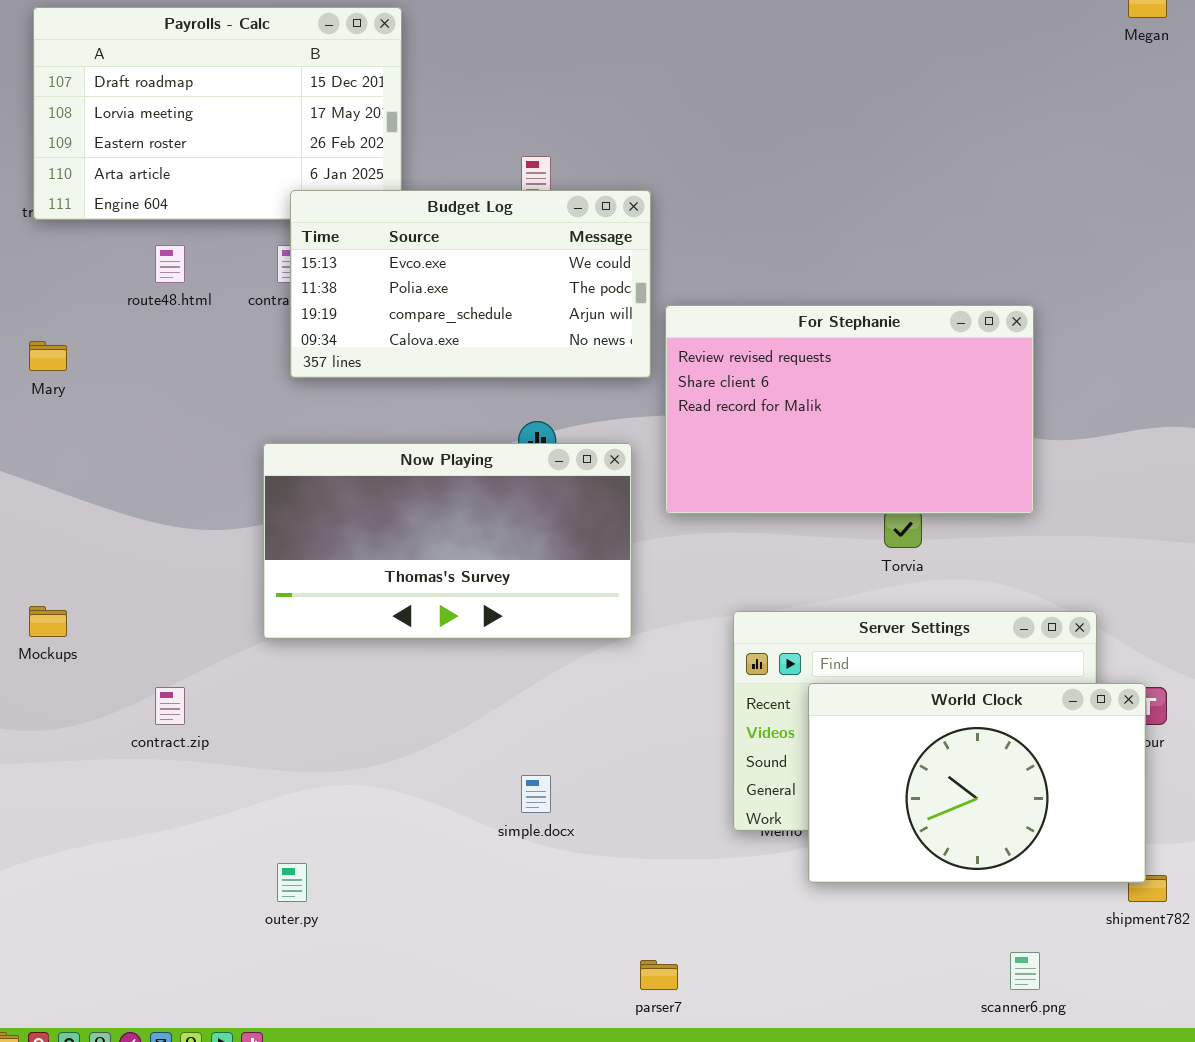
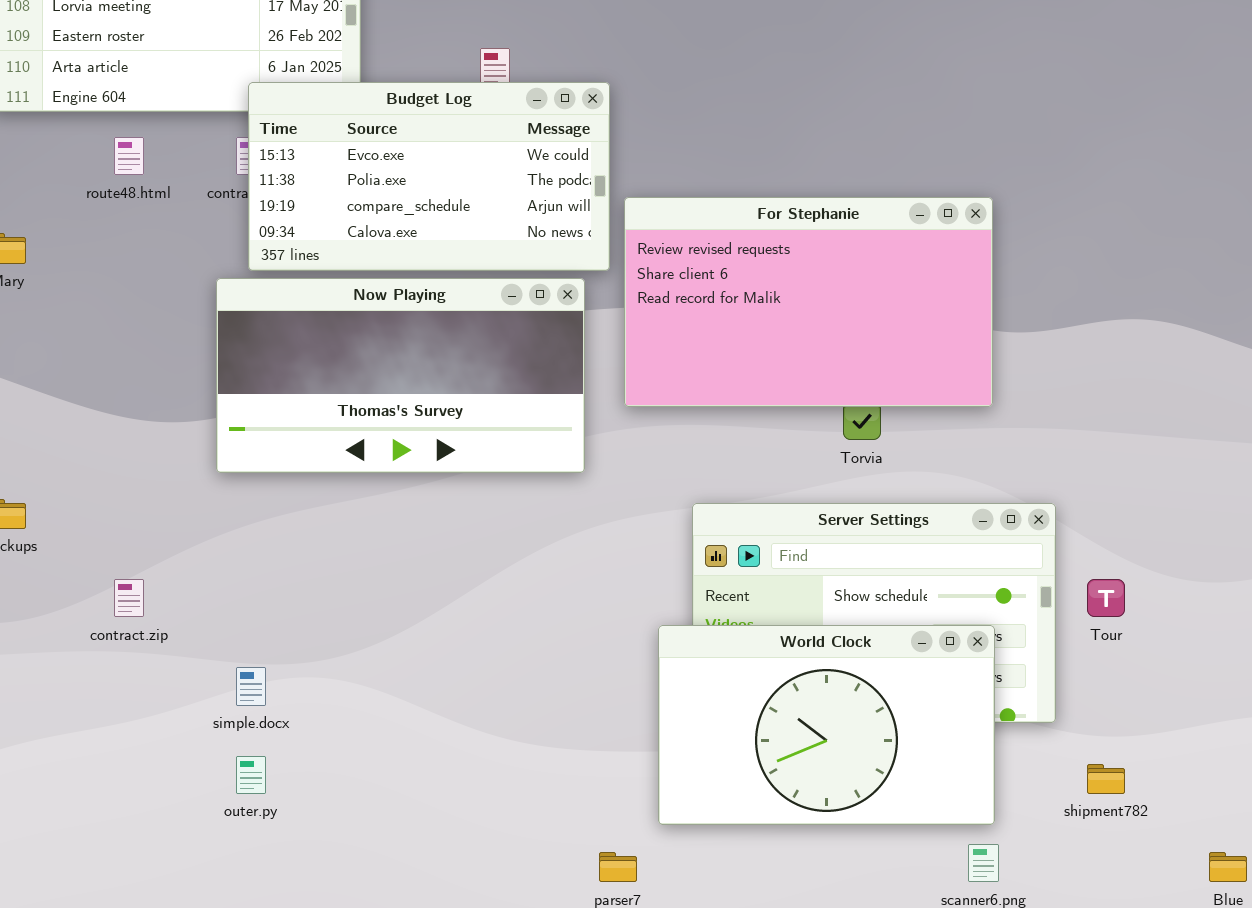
Now Playing: [263,443,632,639] -> [216,278,585,473], moved
World Clock: [808,683,1146,883] -> [658,625,995,825], moved
simple.docx: [521,775,551,813] -> [236,667,266,706], moved

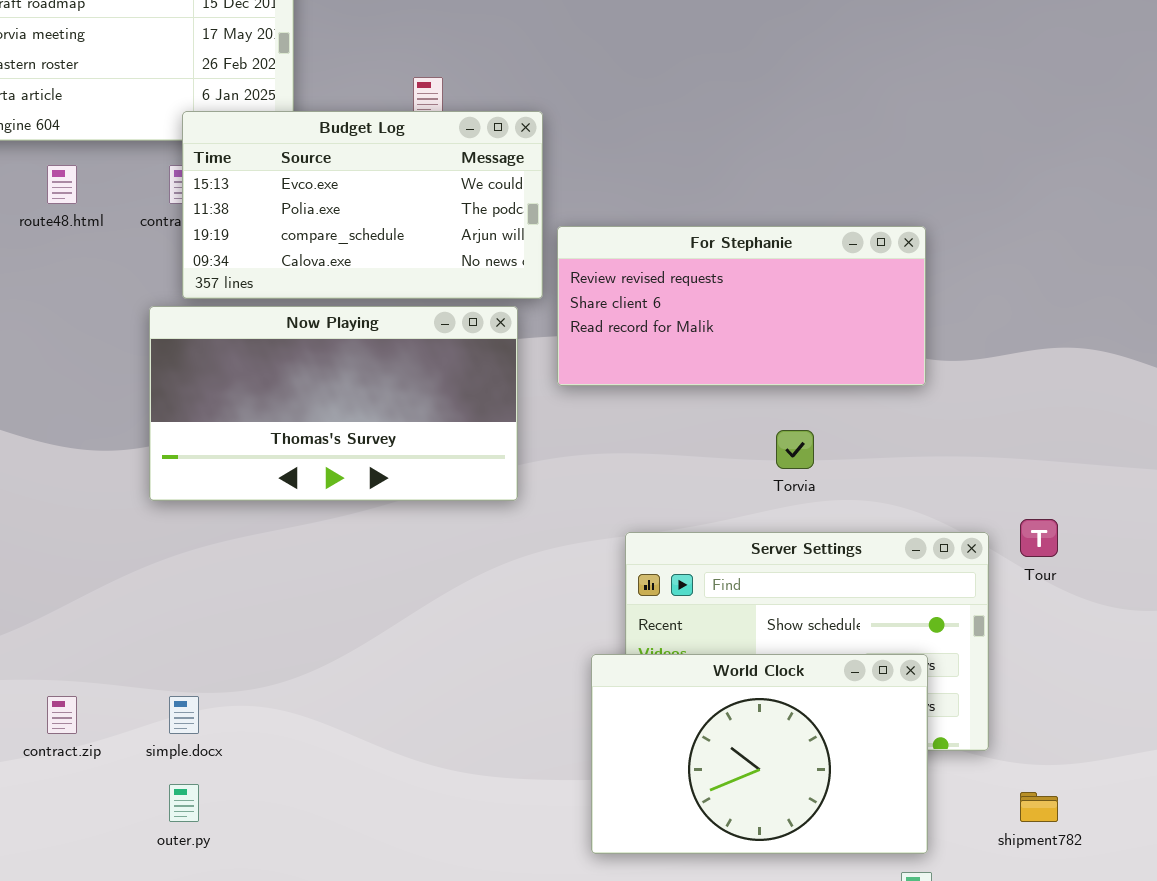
For Stephanie: [624,197,993,407] -> [557,226,926,386], resized
contract.zip: [114,579,144,617] -> [47,696,77,734], moved
Tour: [1087,579,1125,617] -> [1020,519,1058,557], moved

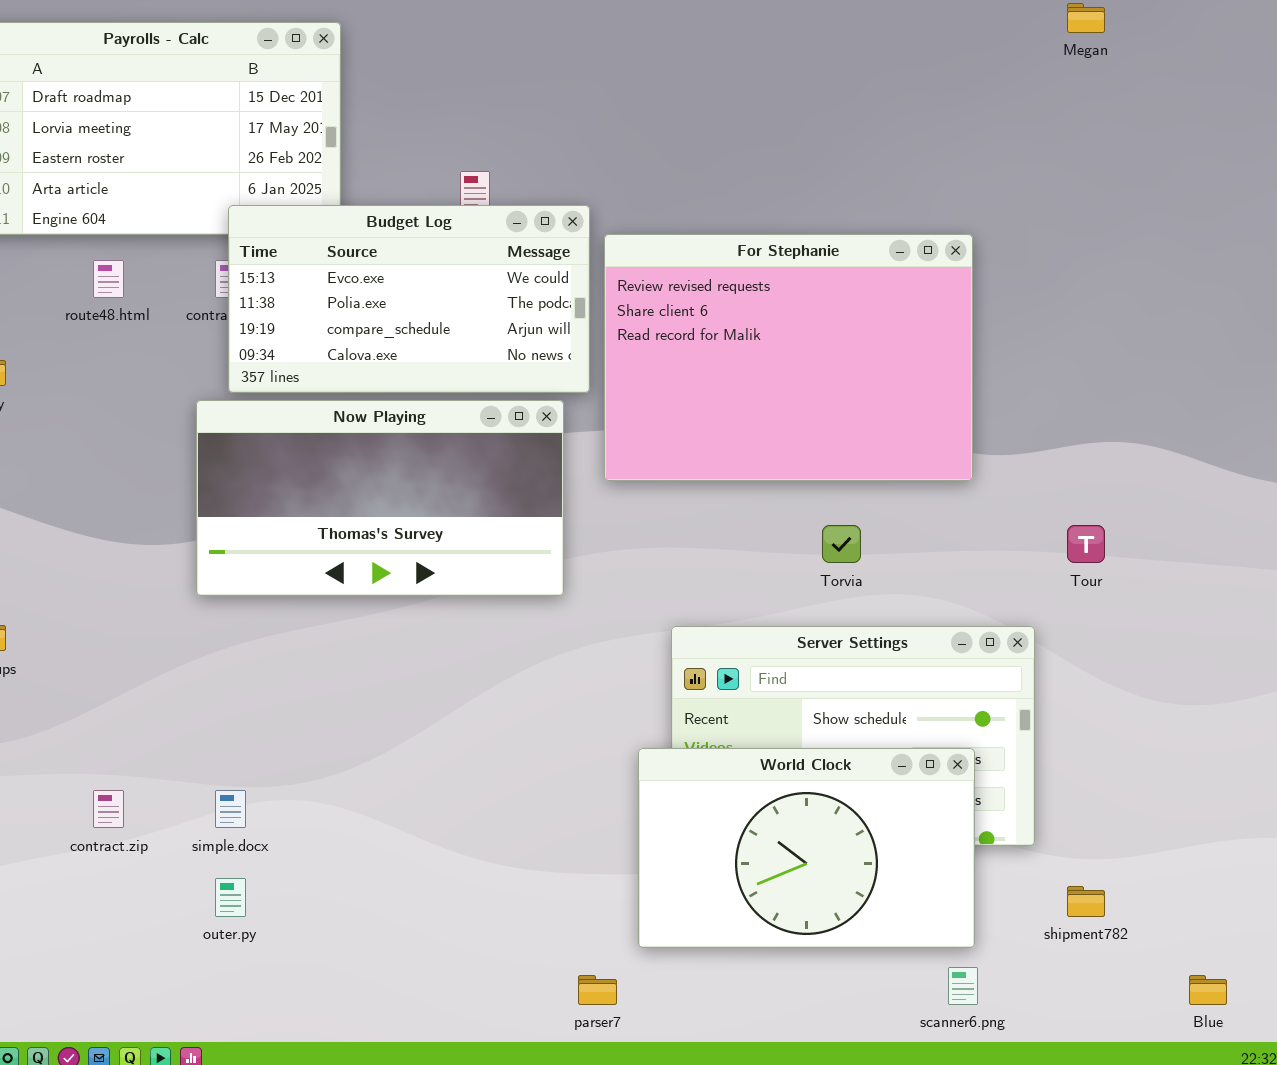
For Stephanie: [557,226,926,386] -> [604,234,973,481], resized
Tour: [1020,519,1058,557] -> [1067,525,1105,563], moved

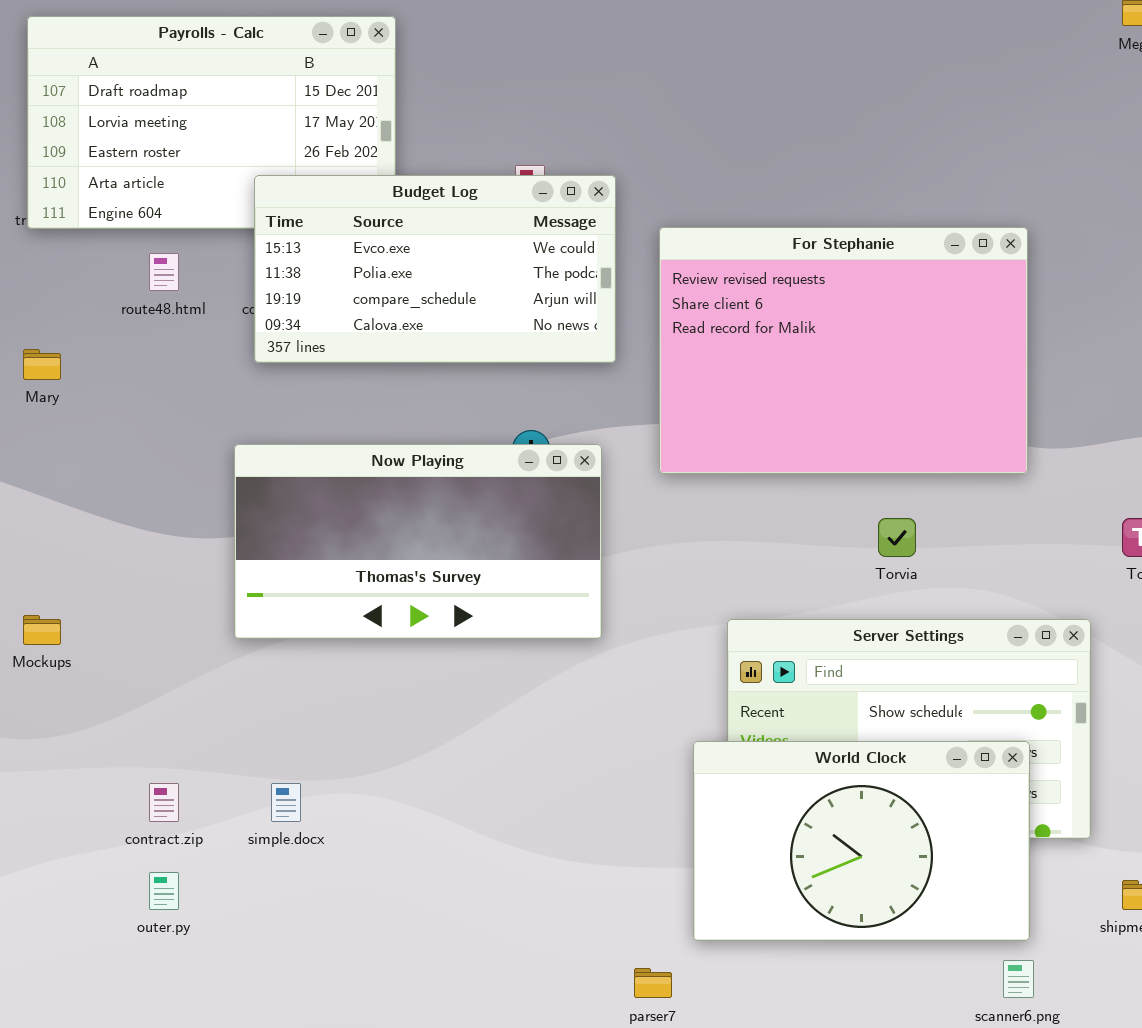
Budget Log: [228,205,590,393] -> [254,175,616,363], moved
Now Playing: [196,400,564,596] -> [234,444,602,639], moved
outer.py: [215,878,246,917] -> [149,872,179,910], moved

